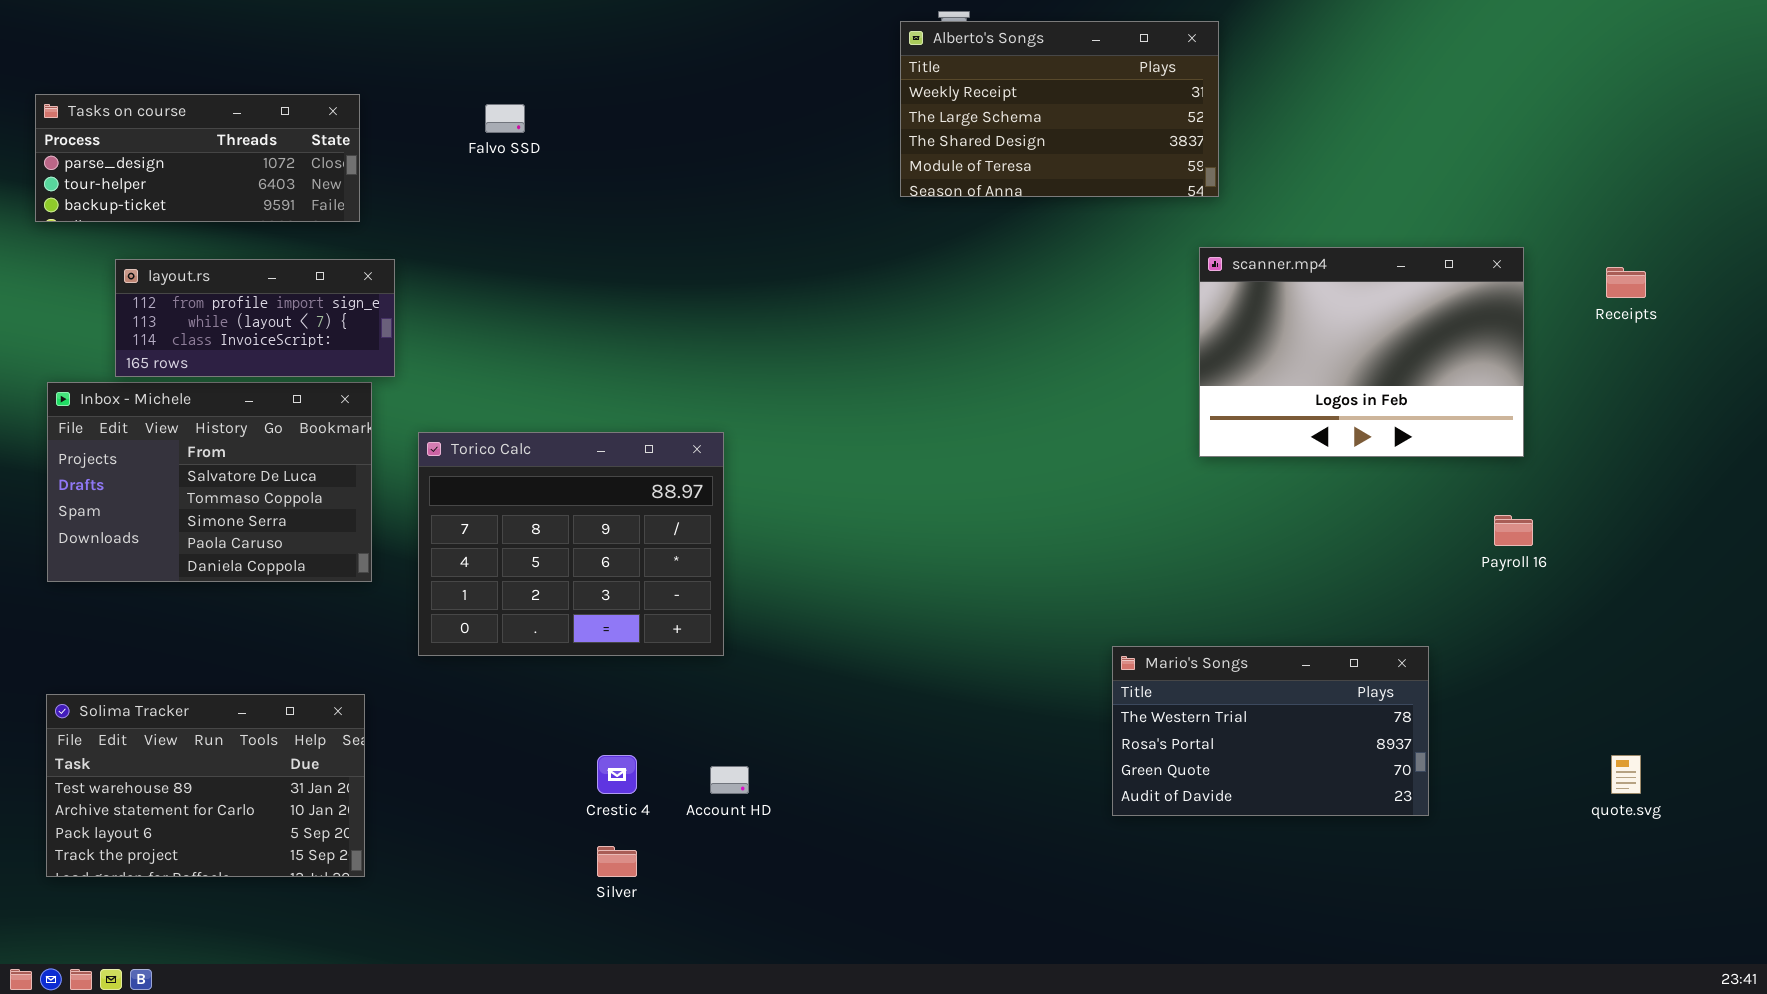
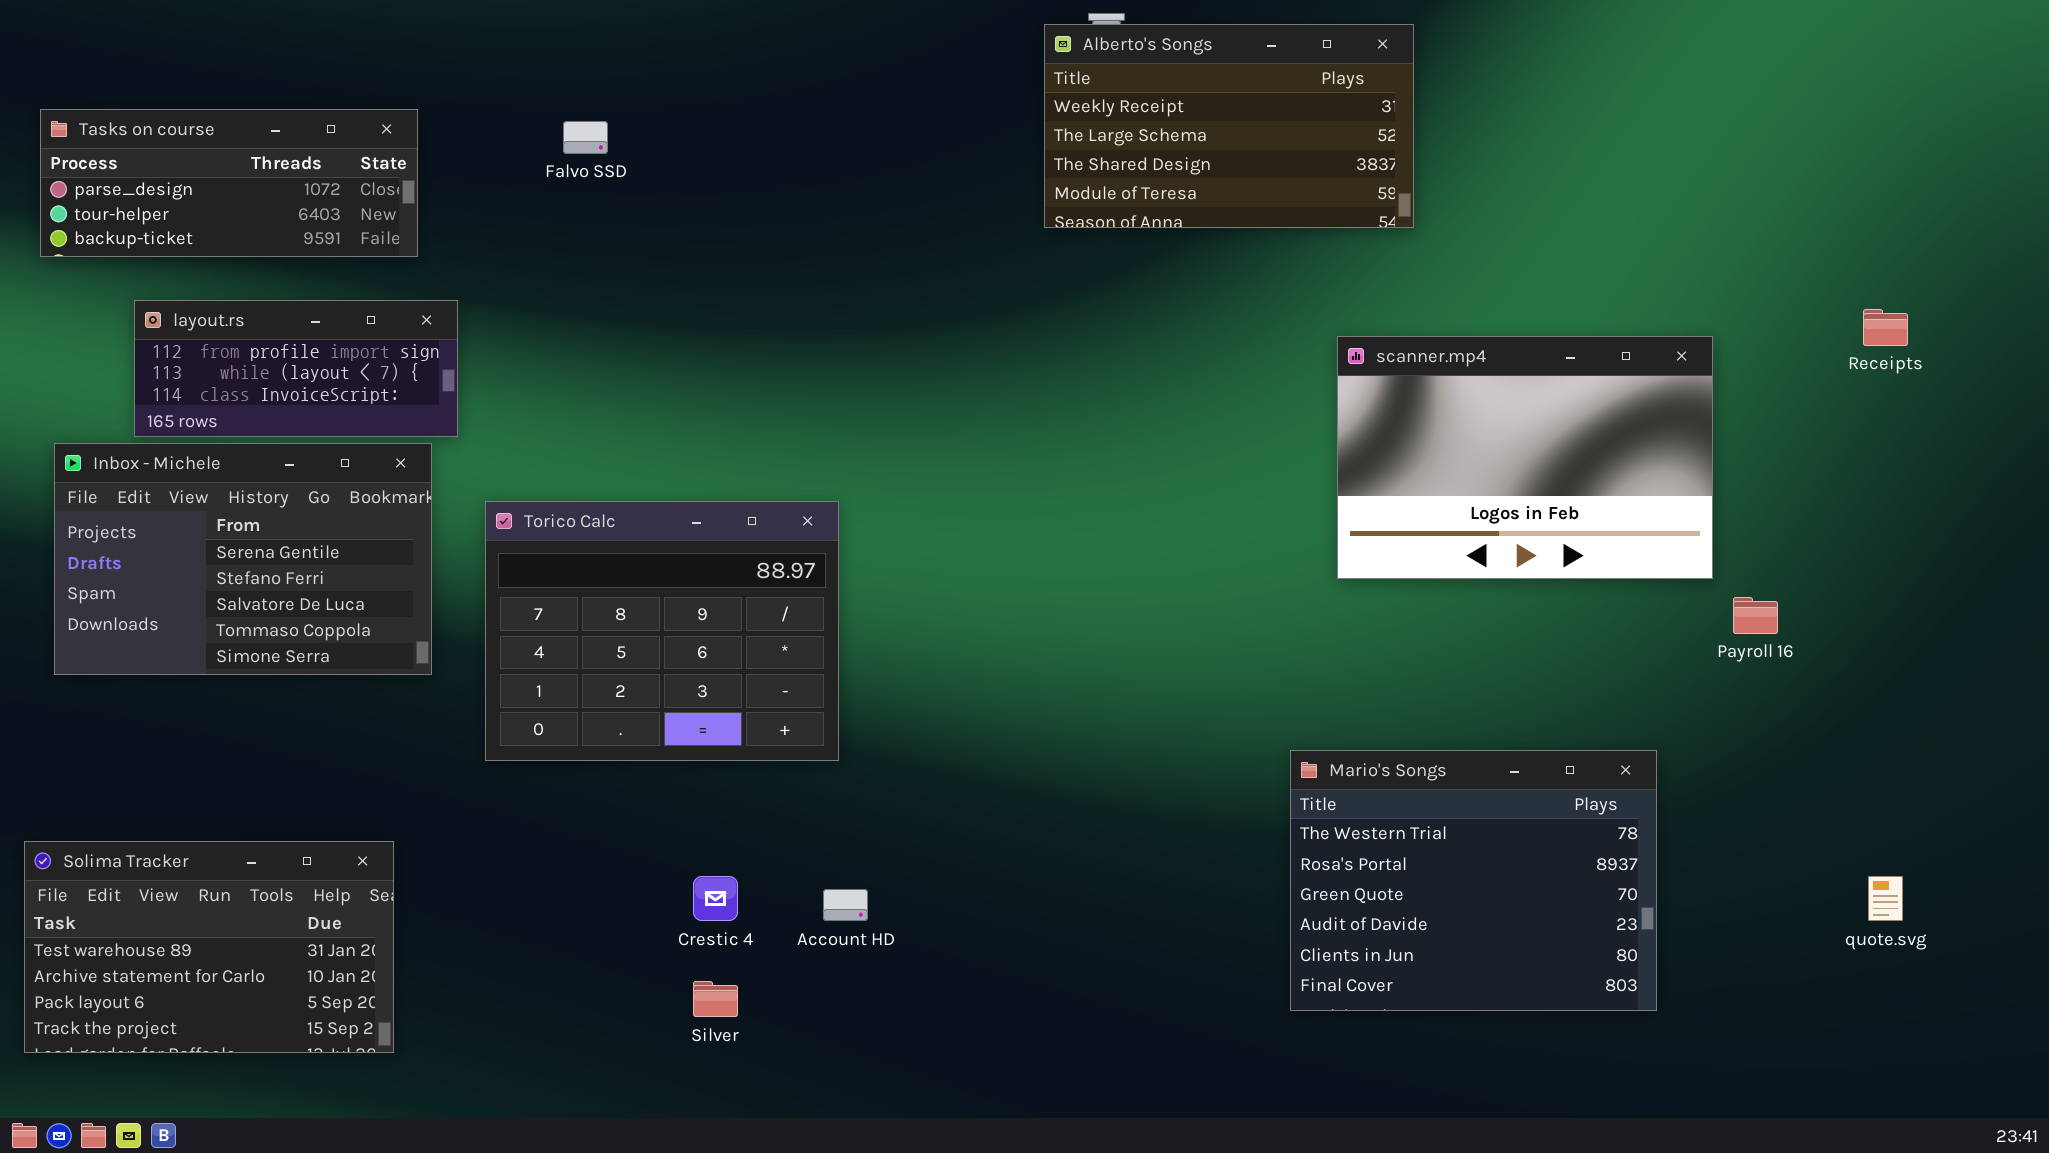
scanner.mp4: [1199,247,1524,457] -> [1337,336,1713,579], moved
Inbox - Michele: [47,382,372,582] -> [54,443,432,675], scrolled up 2 rows
Mario's Songs: [1112,646,1429,816] -> [1290,750,1657,1011], resized
Solima Tracker: [46,694,365,877] -> [24,841,394,1053], moved

